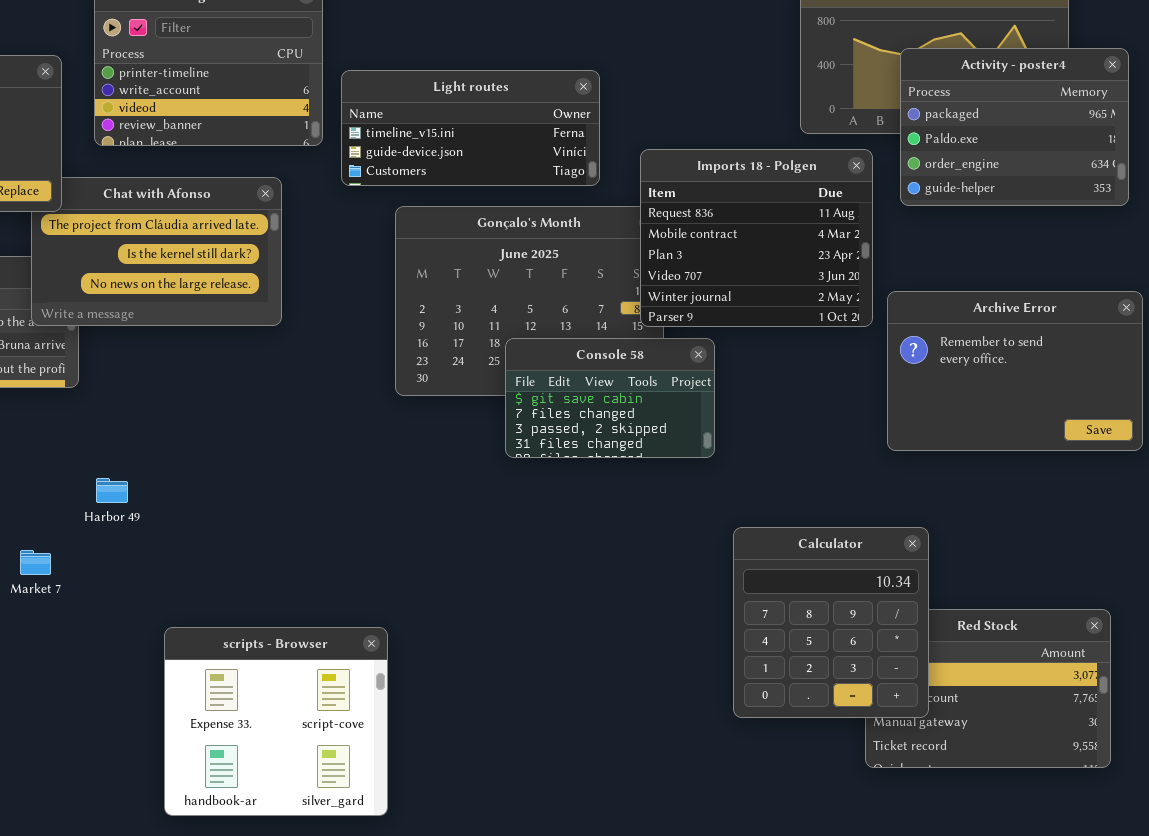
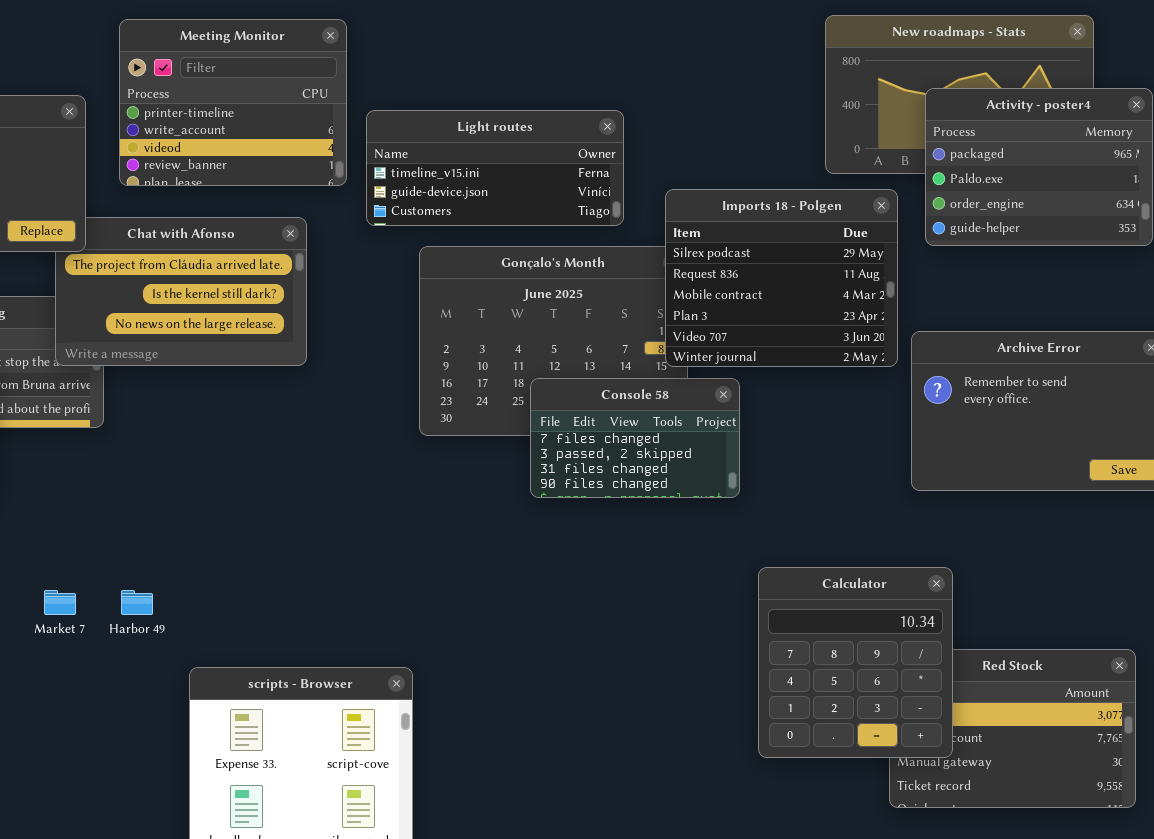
Imports 18 - Polgen: [640,149,873,327] -> [665,189,898,367], scrolled up 1 row
Console 58: [505,338,715,458] -> [530,378,740,498], scrolled down 1 row
Harbor 49: [96,478,128,503] -> [121,590,153,615], moved

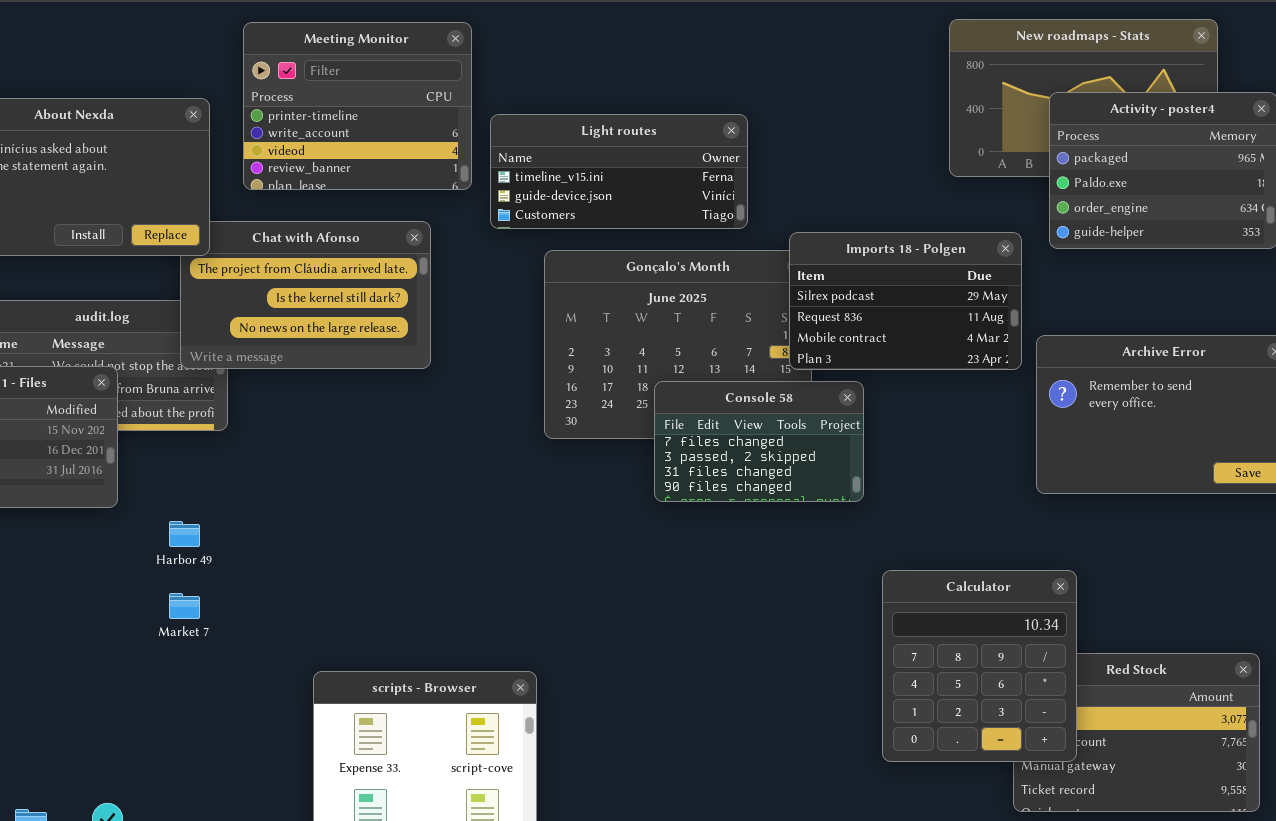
Imports 18 - Polgen: [665,189,898,367] -> [789,232,1022,370], resized
Harbor 49: [121,590,153,615] -> [169,521,200,547], moved

